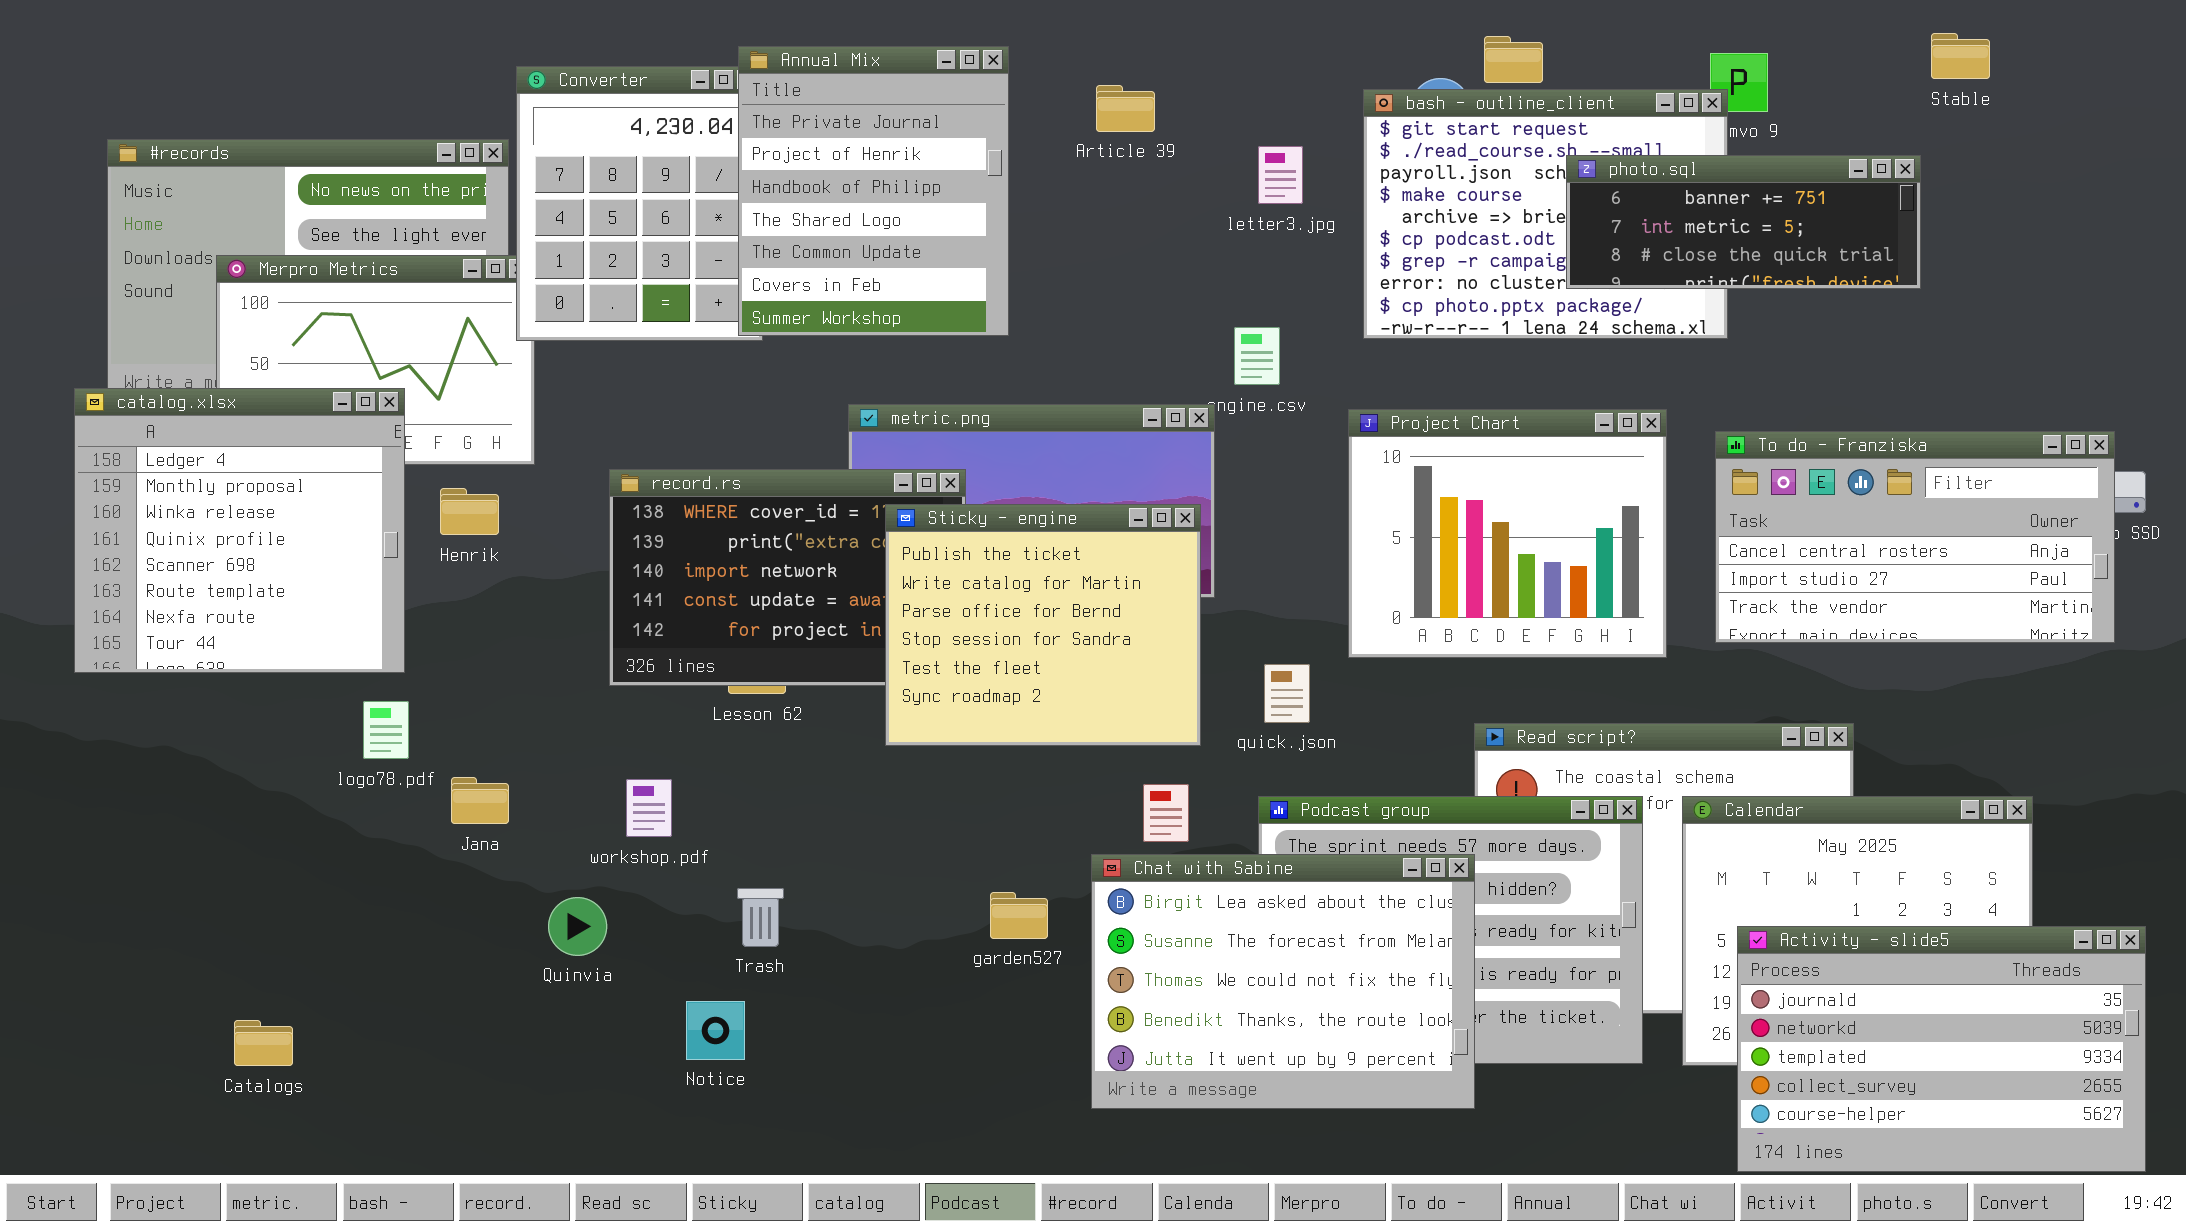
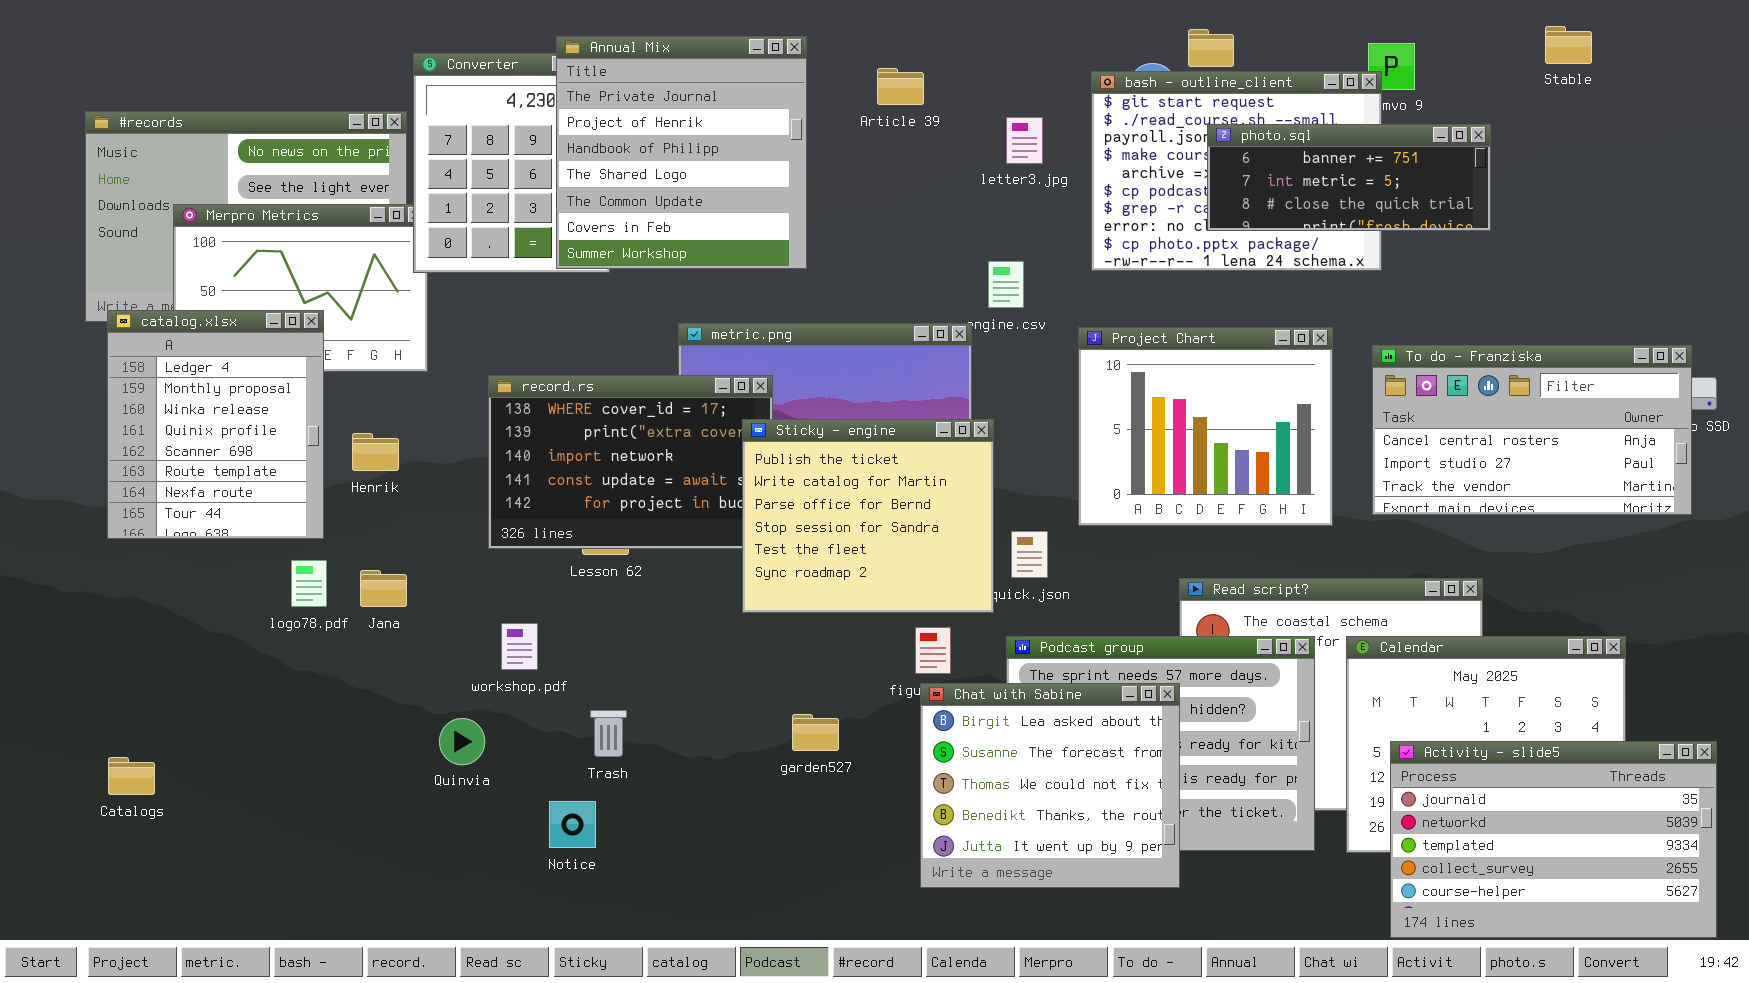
Annual Mix: [738,46,1009,336] -> [556,36,807,269], resized
photo.sql: [1566,155,1921,289] -> [1207,124,1491,231], moved
catalog.xlsx: [74,388,405,673] -> [107,310,324,539], resized
Henrik: [440,488,499,535] -> [352,433,399,471], moved
Sticky - engine: [885,504,1201,746] -> [742,419,994,613], moved
Jana: [451,777,509,824] -> [360,570,407,607], moved
Chat with Sabine: [1091,854,1475,1109] -> [920,683,1180,888], resized
Catalogs: [234,1020,293,1066] -> [108,757,155,795], moved

